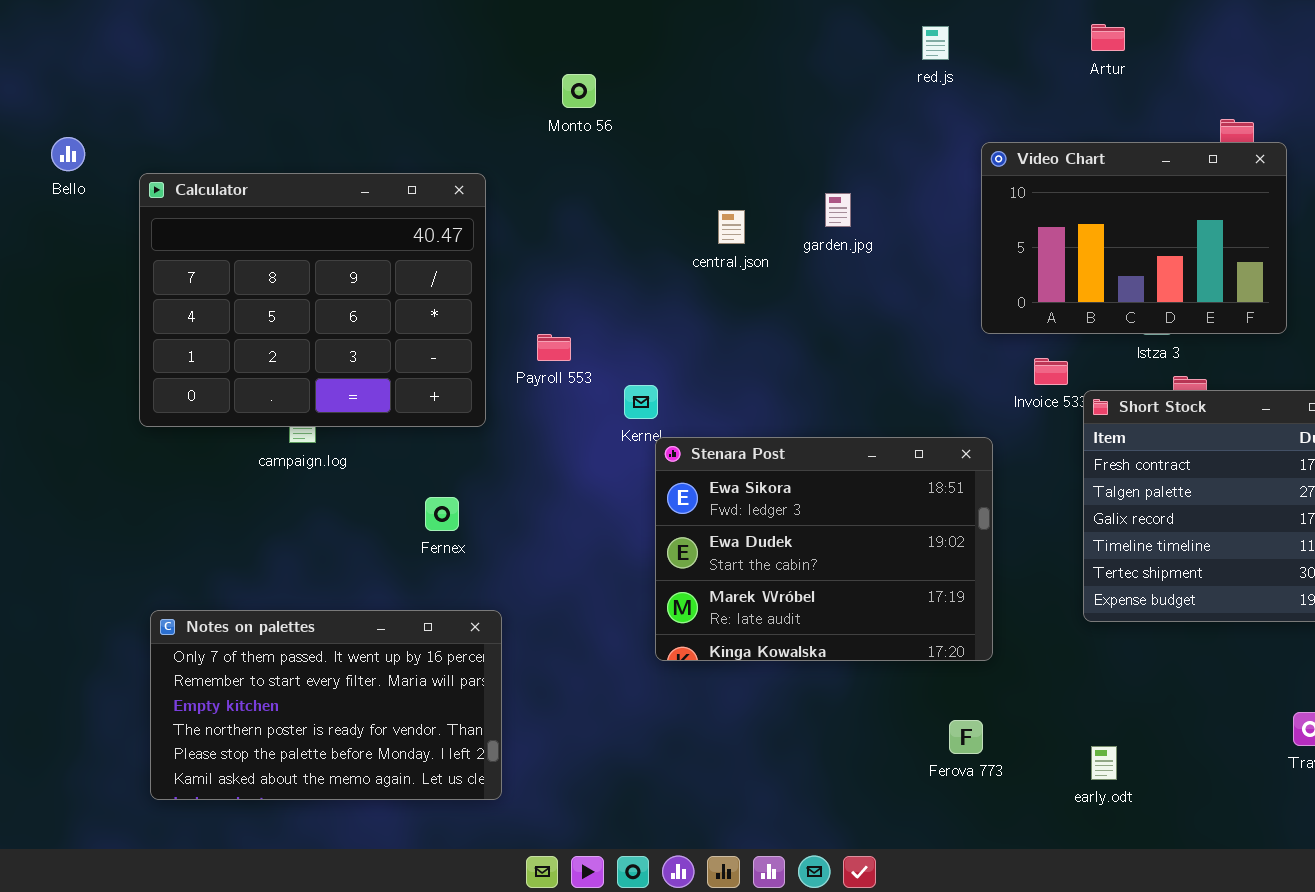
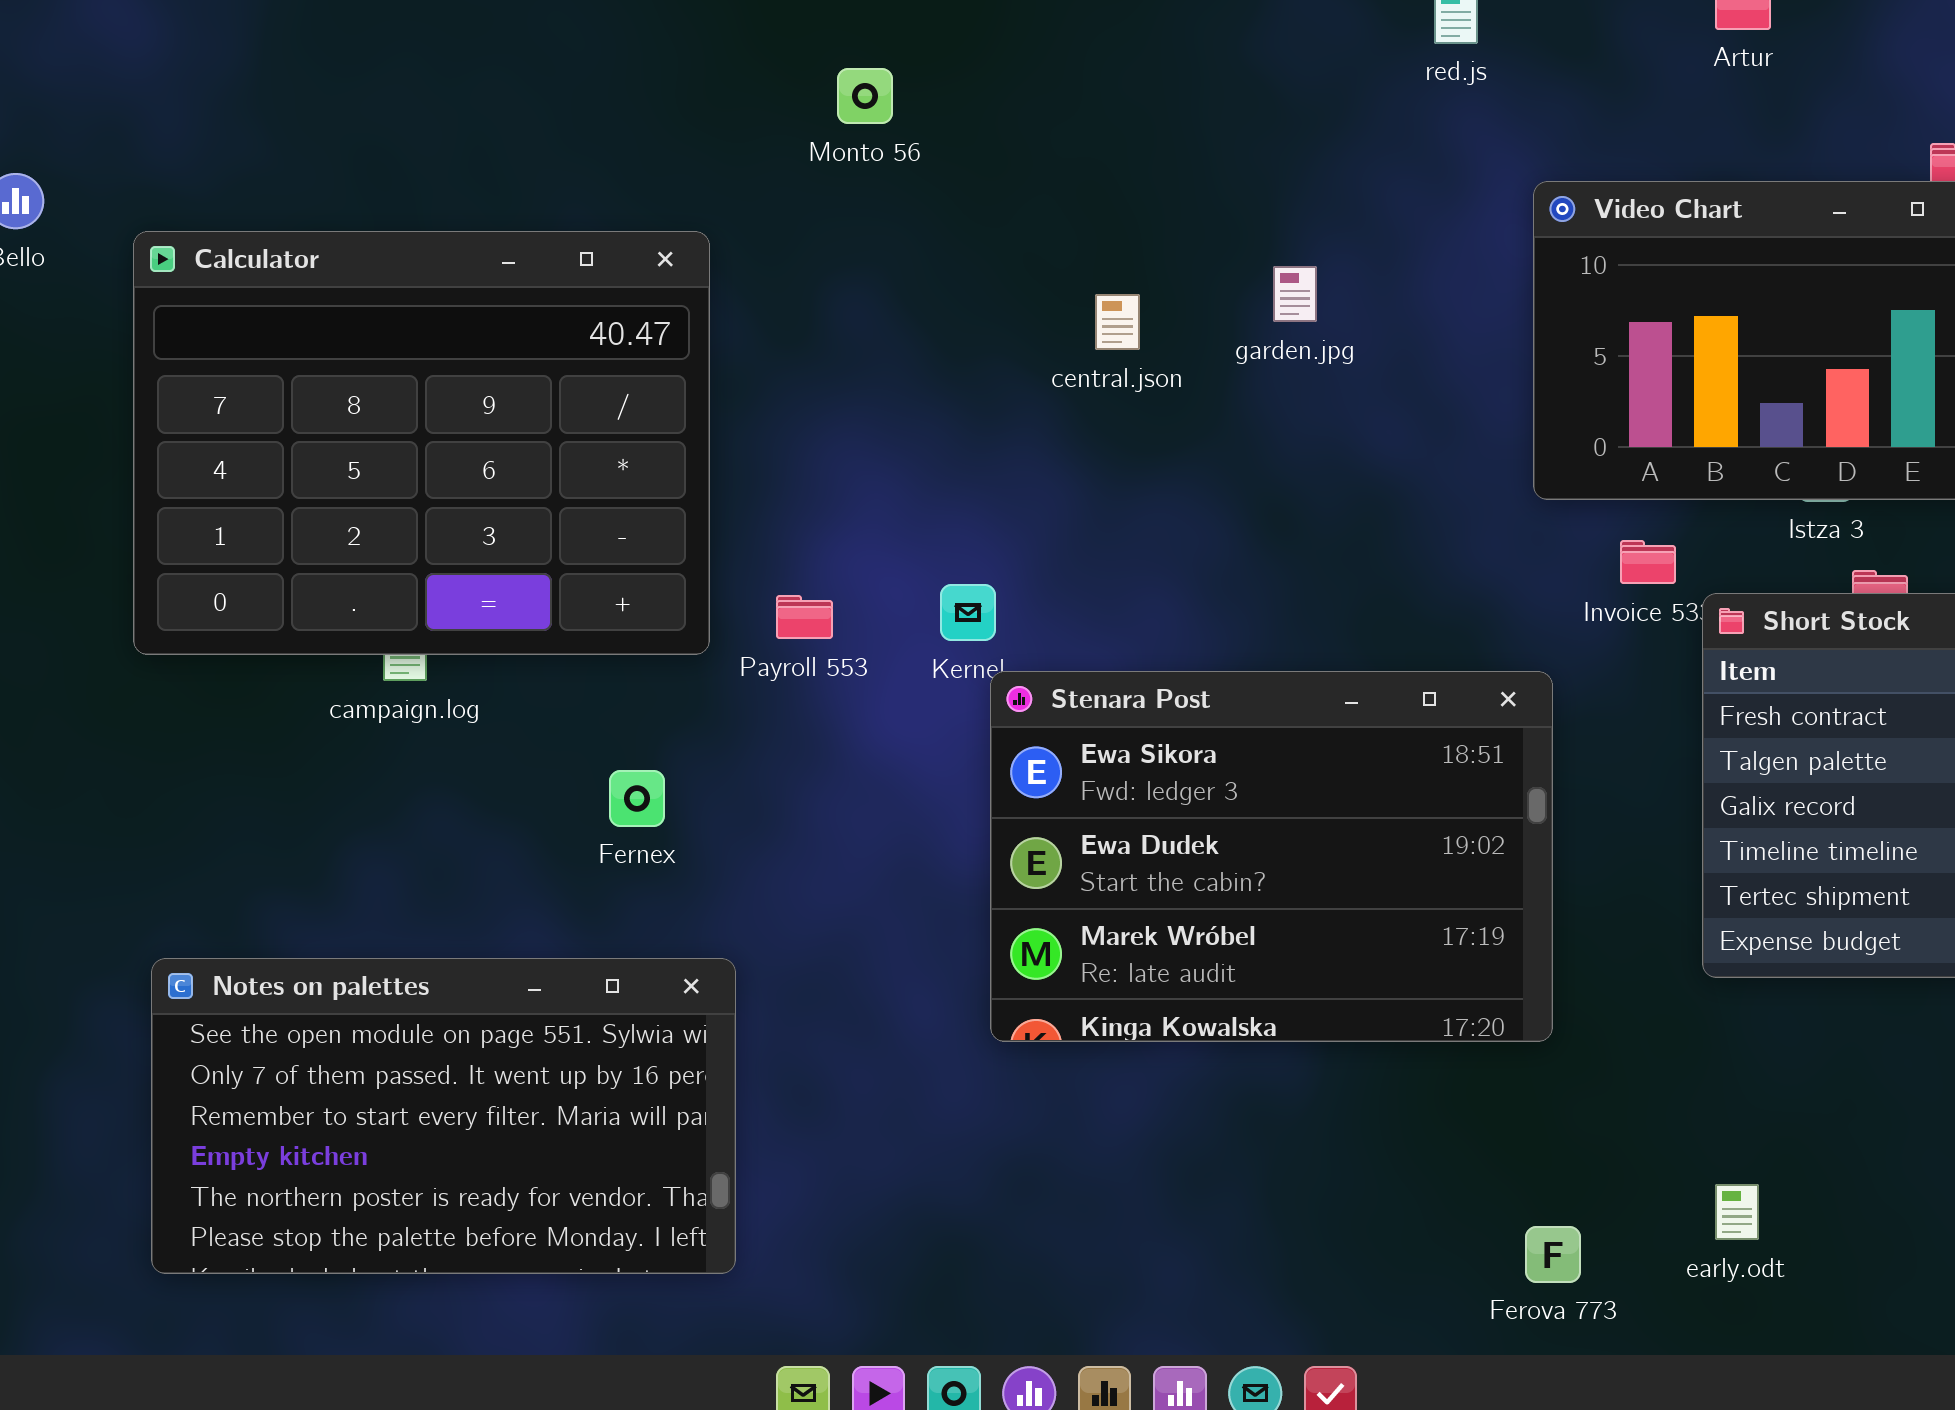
Payroll 553: [537,334,571,361] -> [776,595,833,639], moved
Notes on palettes: [150,610,502,800] -> [151,958,736,1274], scrolled up 1 row
Ferova 773: [949,720,983,754] -> [1525,1226,1581,1283], moved

